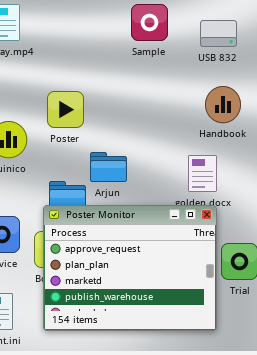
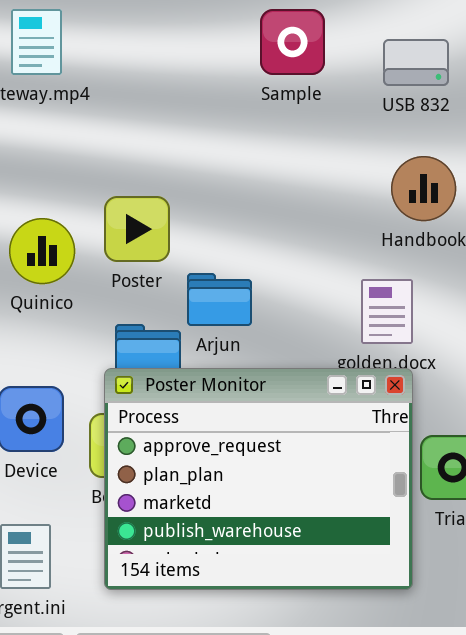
Poster: [47,91,84,128] -> [104,196,170,262], moved

